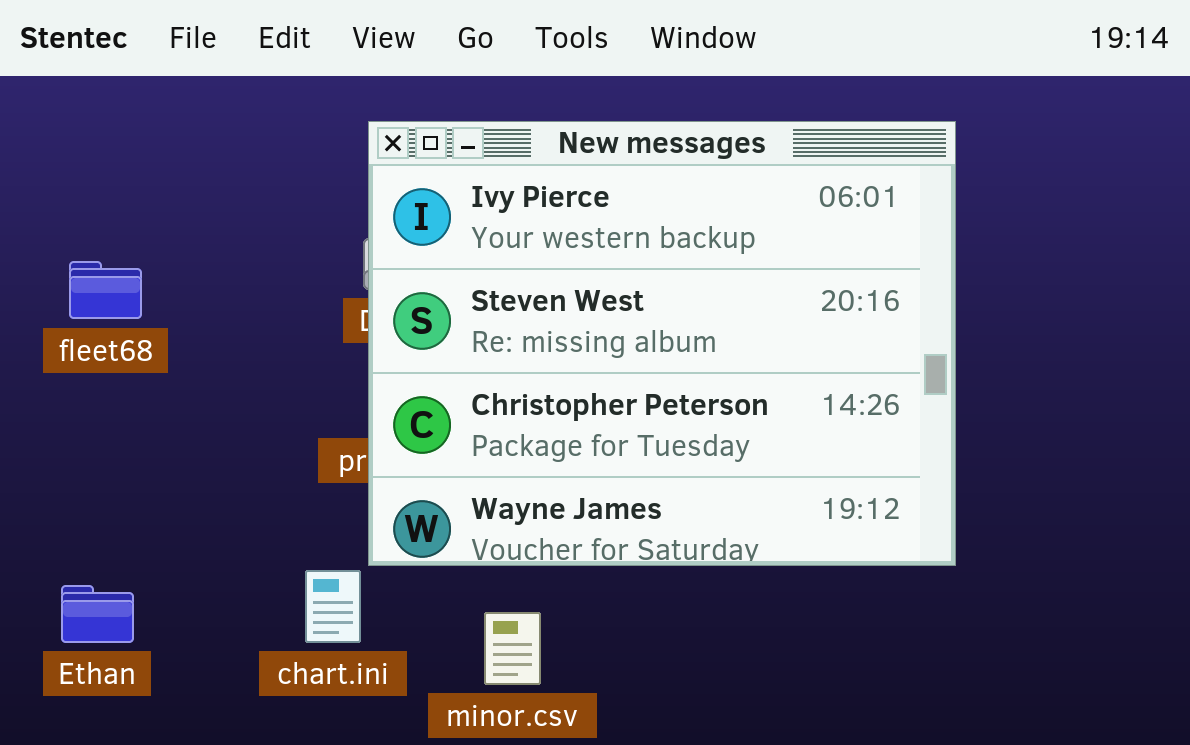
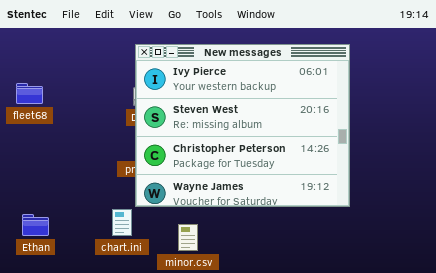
fleet68: [69,261,142,319] -> [16,83,43,104], moved

